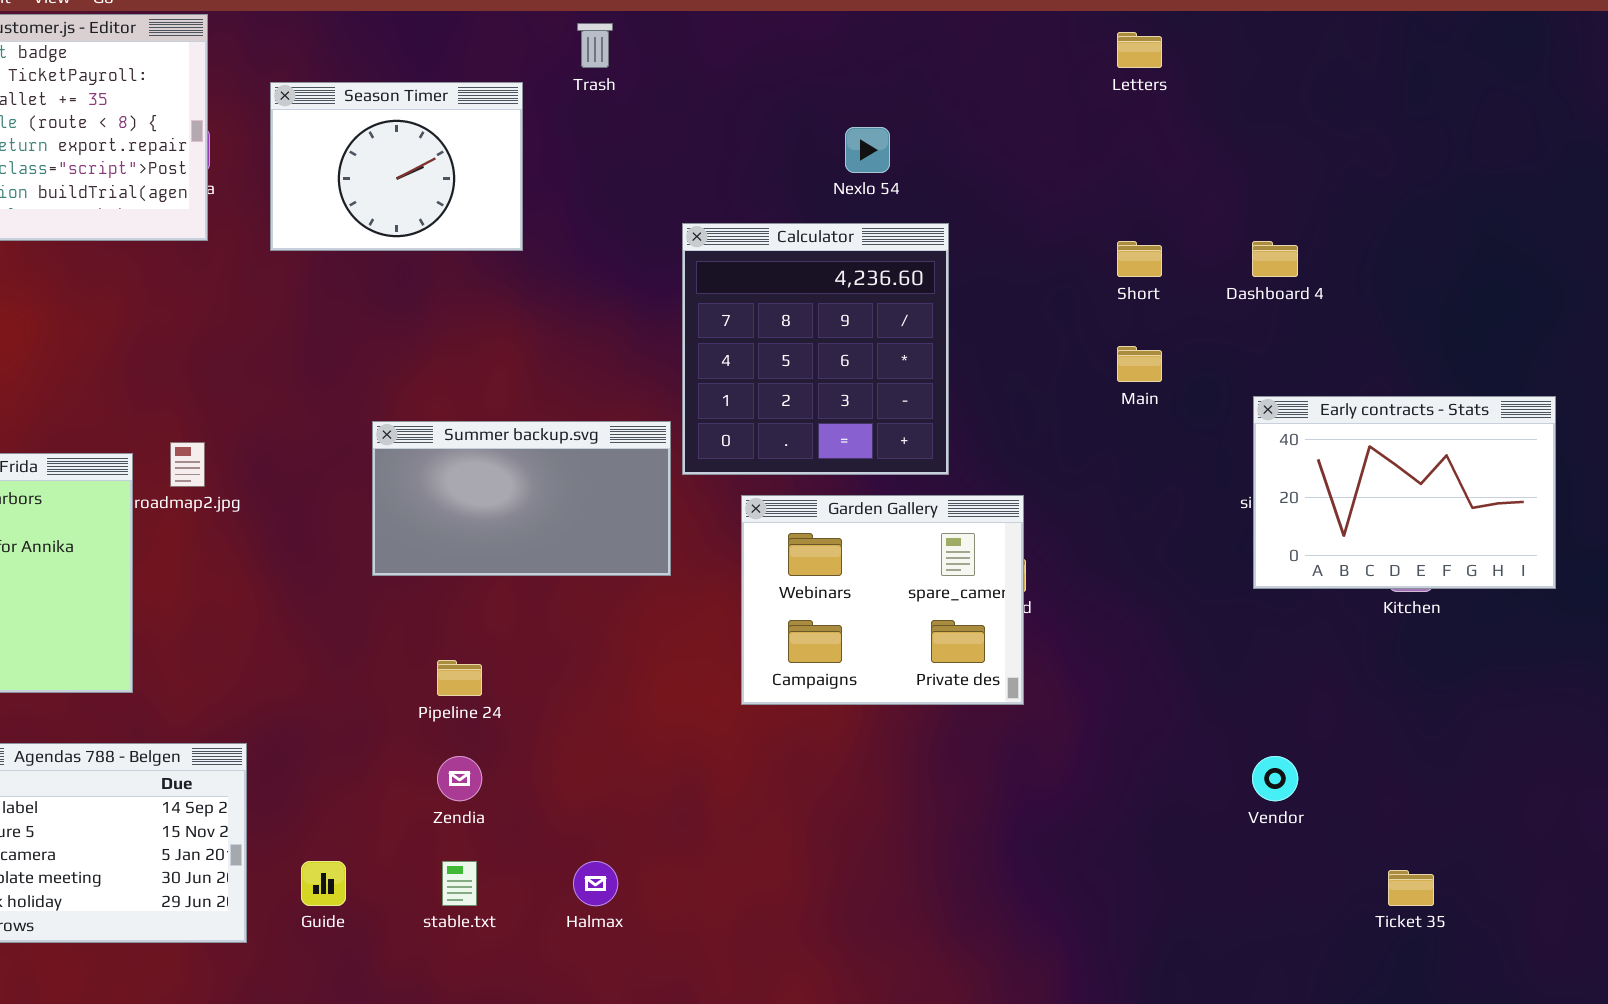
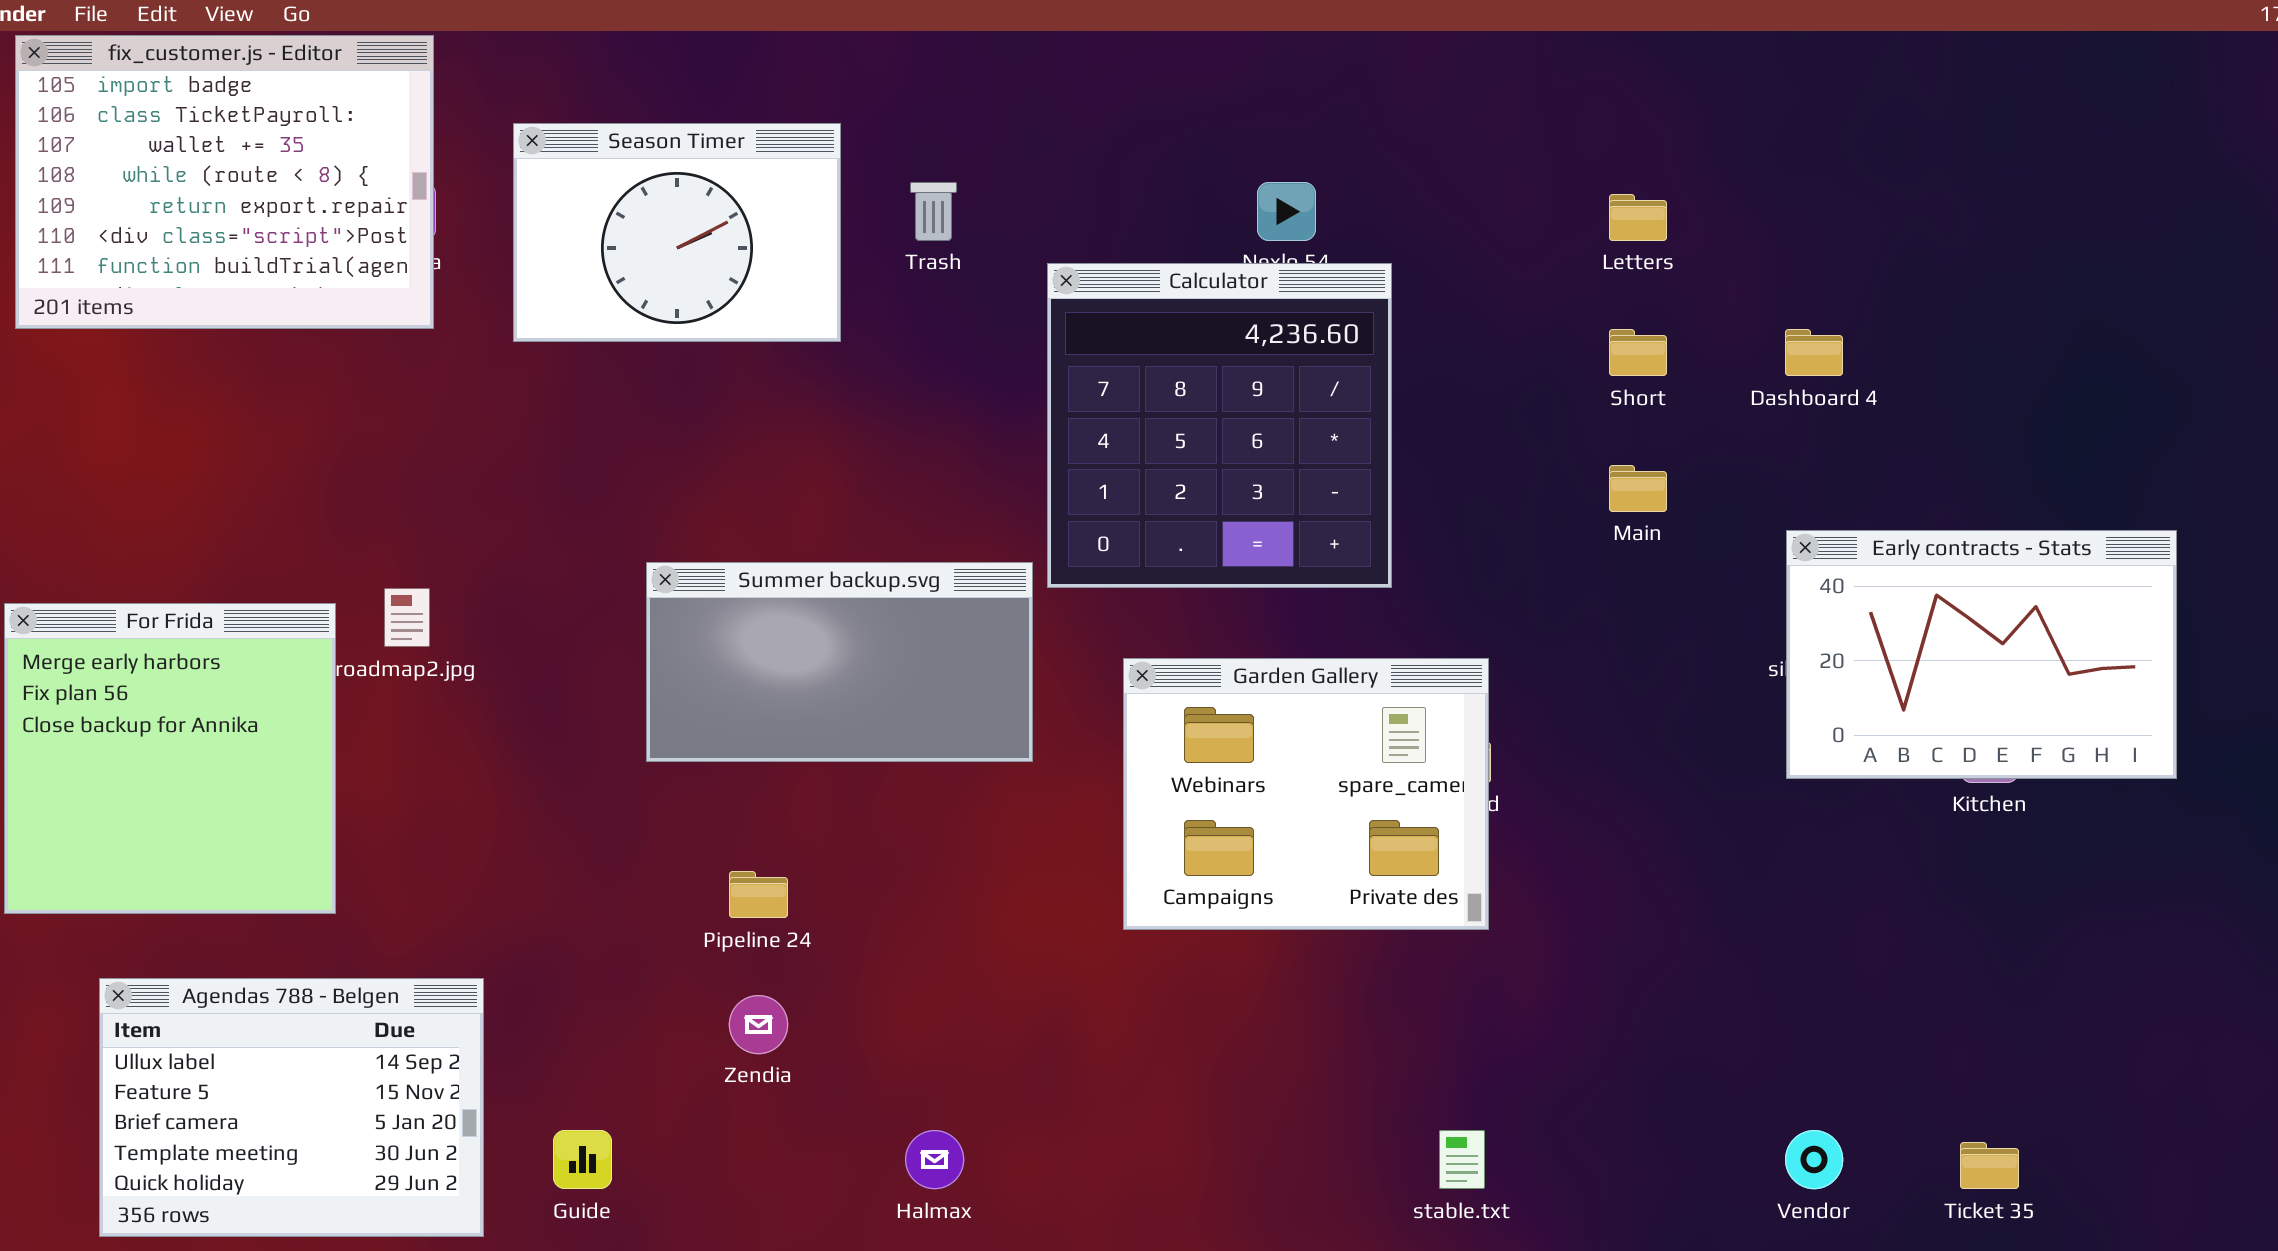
Trash: [577,23,613,68] -> [910,182,957,241], moved
Letters: [1117,32,1162,68] -> [1609,194,1667,241], moved
Calculator: [682,223,949,475] -> [1047,263,1392,588], moved
Vendor: [1252,756,1298,801] -> [1785,1130,1843,1189], moved
stable.txt: [442,861,477,906] -> [1439,1130,1485,1189], moved

